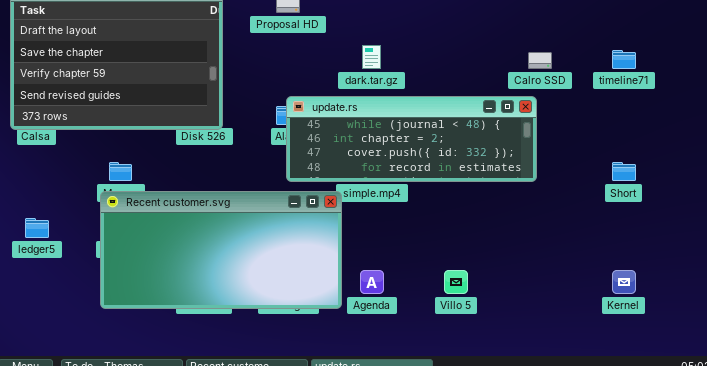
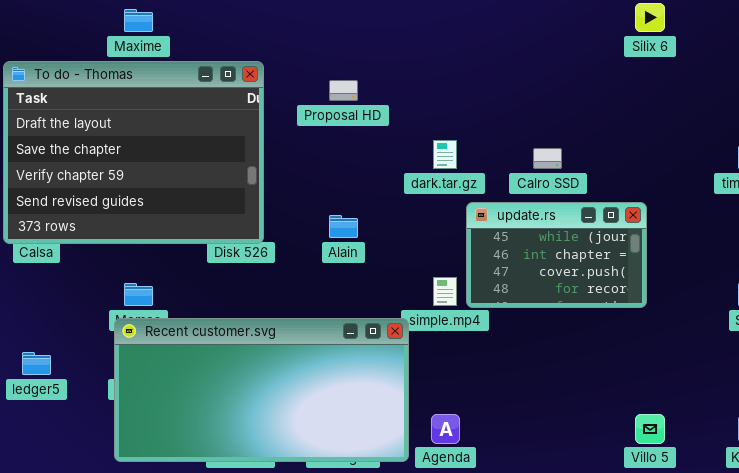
Calro SSD: [528,52,552,69] -> [533,148,562,169], moved
update.rs: [286,96,537,182] -> [466,202,647,308], resized
Villo 5: [444,270,468,294] -> [635,414,665,444], moved

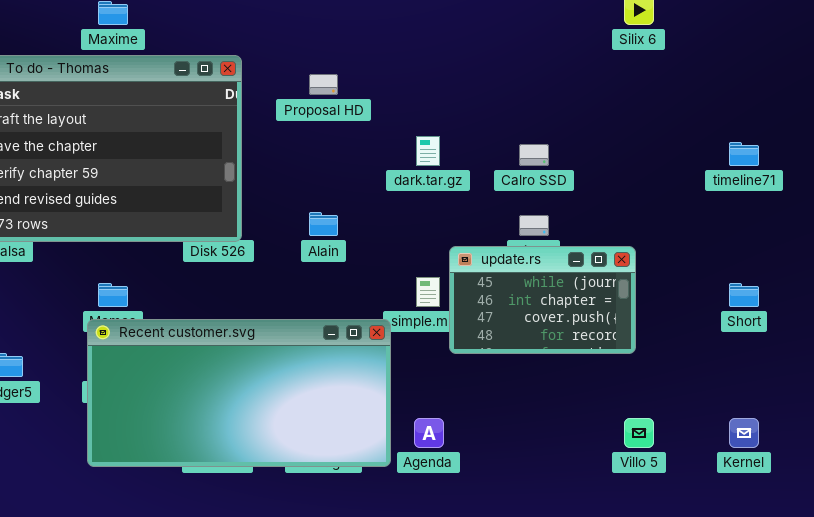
update.rs: [466,202,647,308] -> [449,246,636,354], moved

